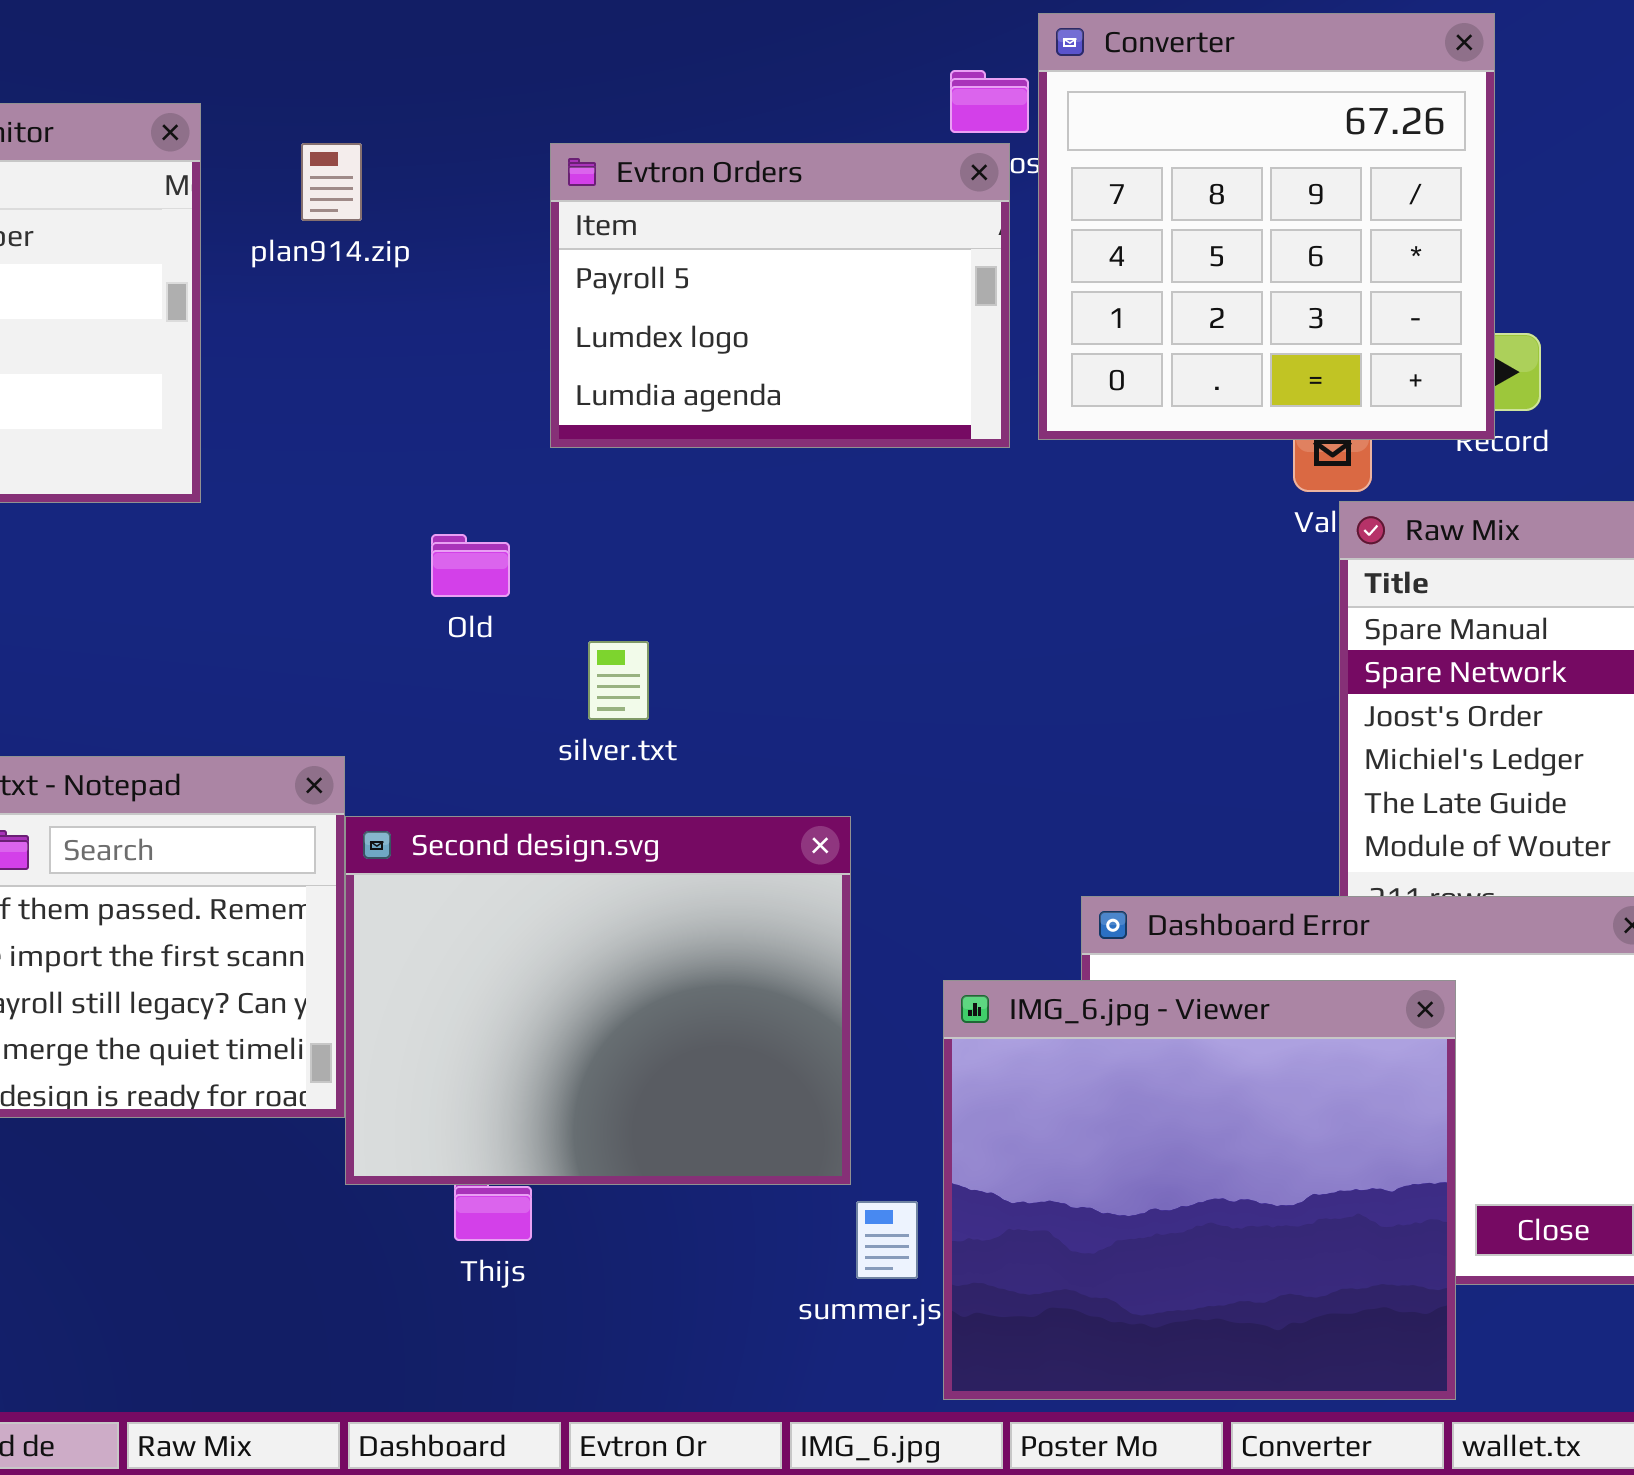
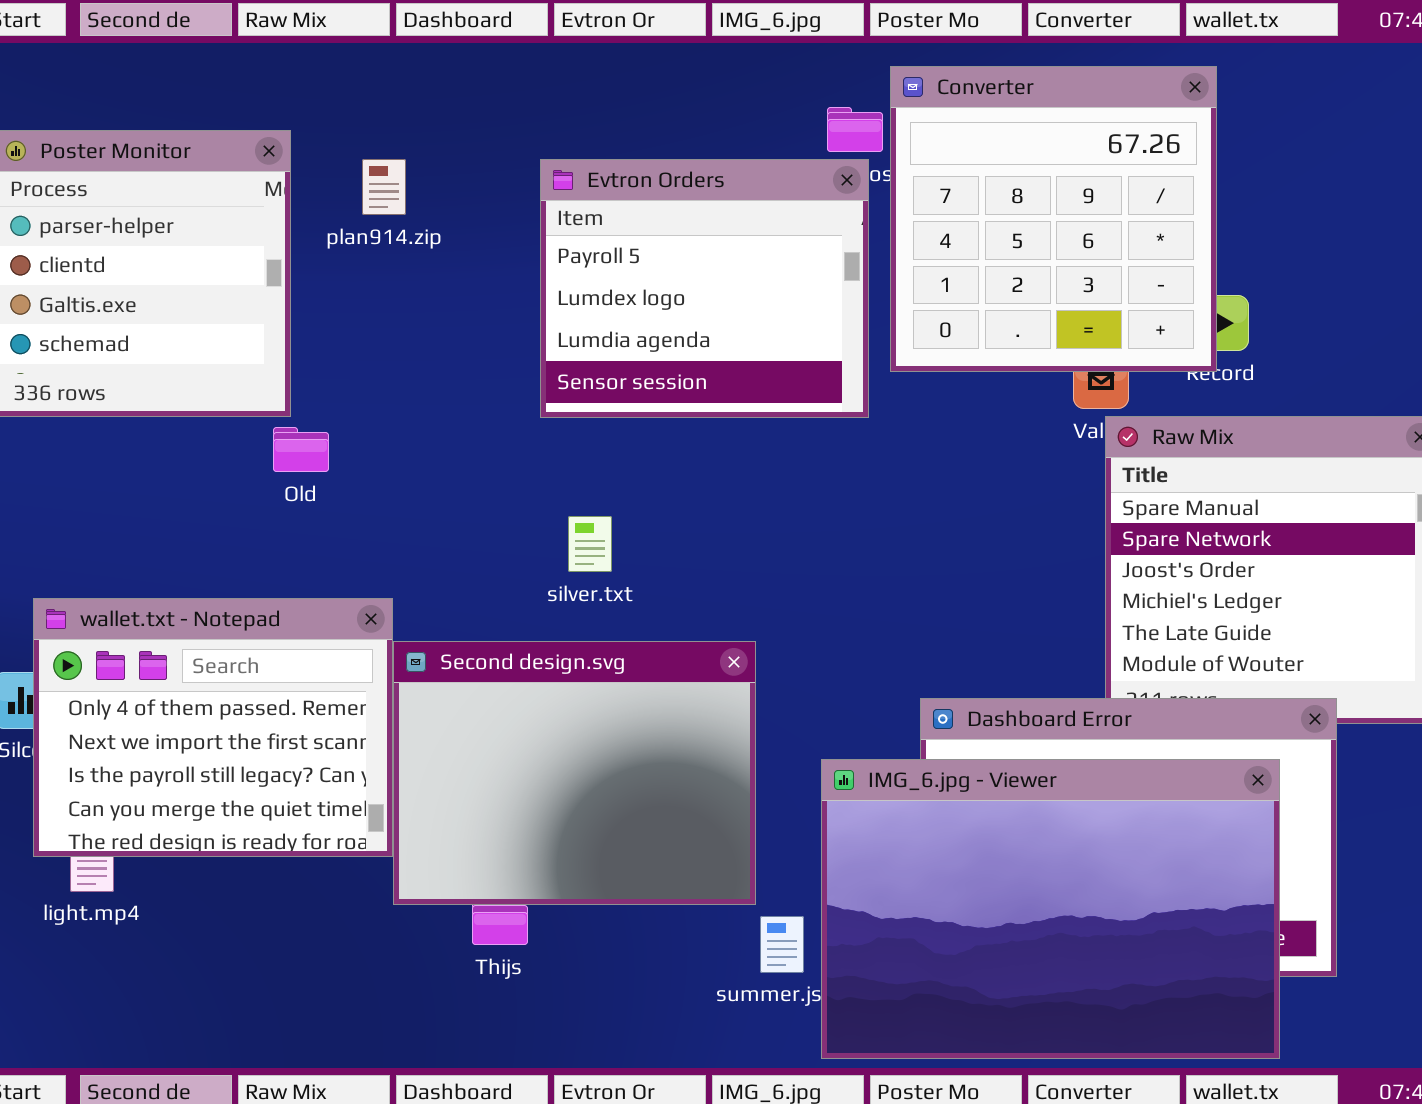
Evtron Orders: [550,143,1010,448] -> [540,159,869,418], resized
Old: [431,534,510,597] -> [273,427,329,472], moved
IMG_6.jpg - Viewer: [943,980,1456,1400] -> [821,759,1280,1059], resized

